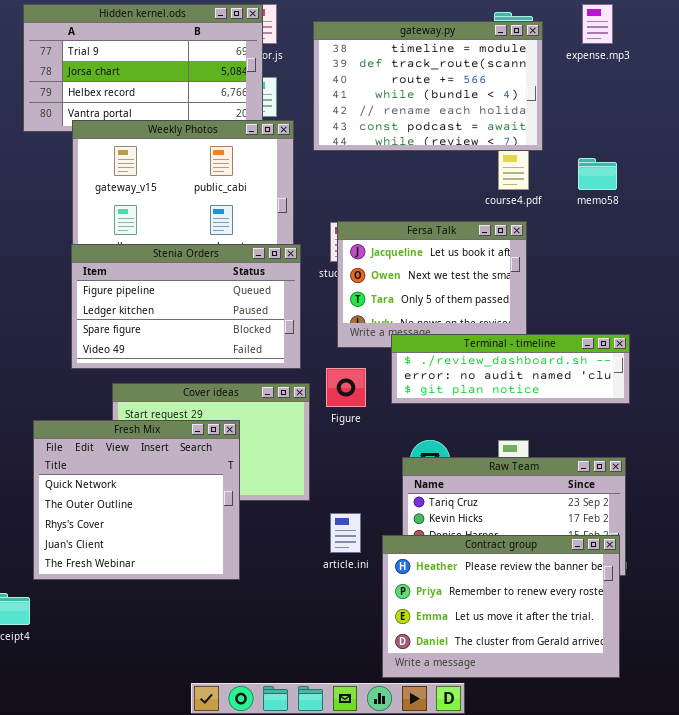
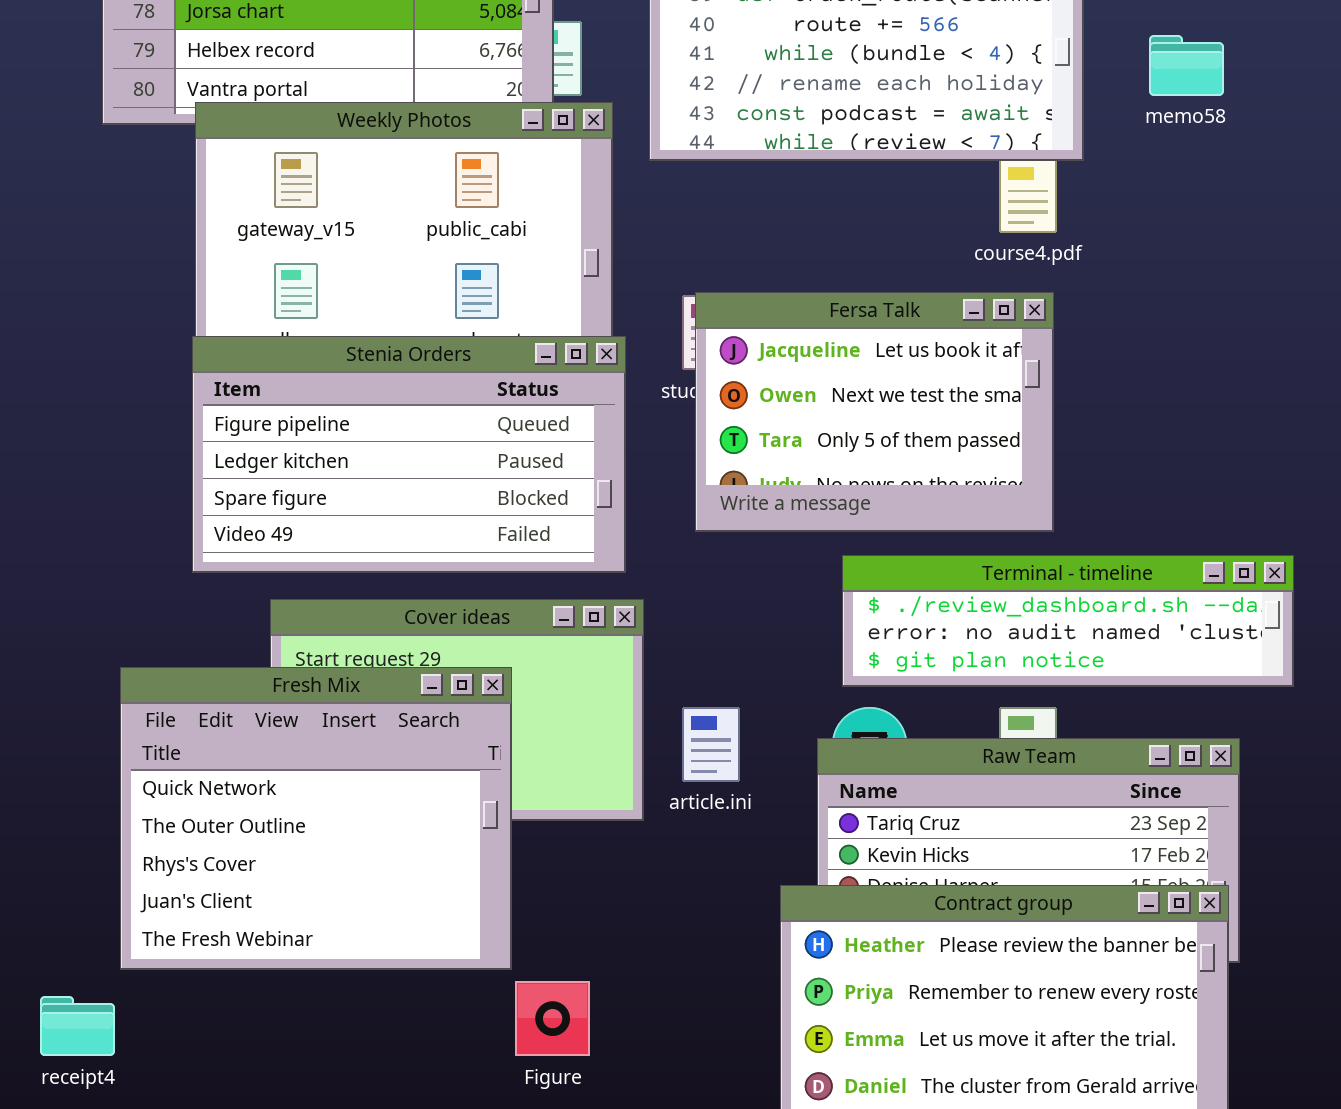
memo58: [578,158,617,190] -> [1149,35,1224,96], moved
Terminal - timeline: [391,334,630,404] -> [842,555,1294,687], moved
Figure: [326,368,366,407] -> [515,981,590,1056], moved
article.ini: [330,513,361,553] -> [682,707,740,782], moved

